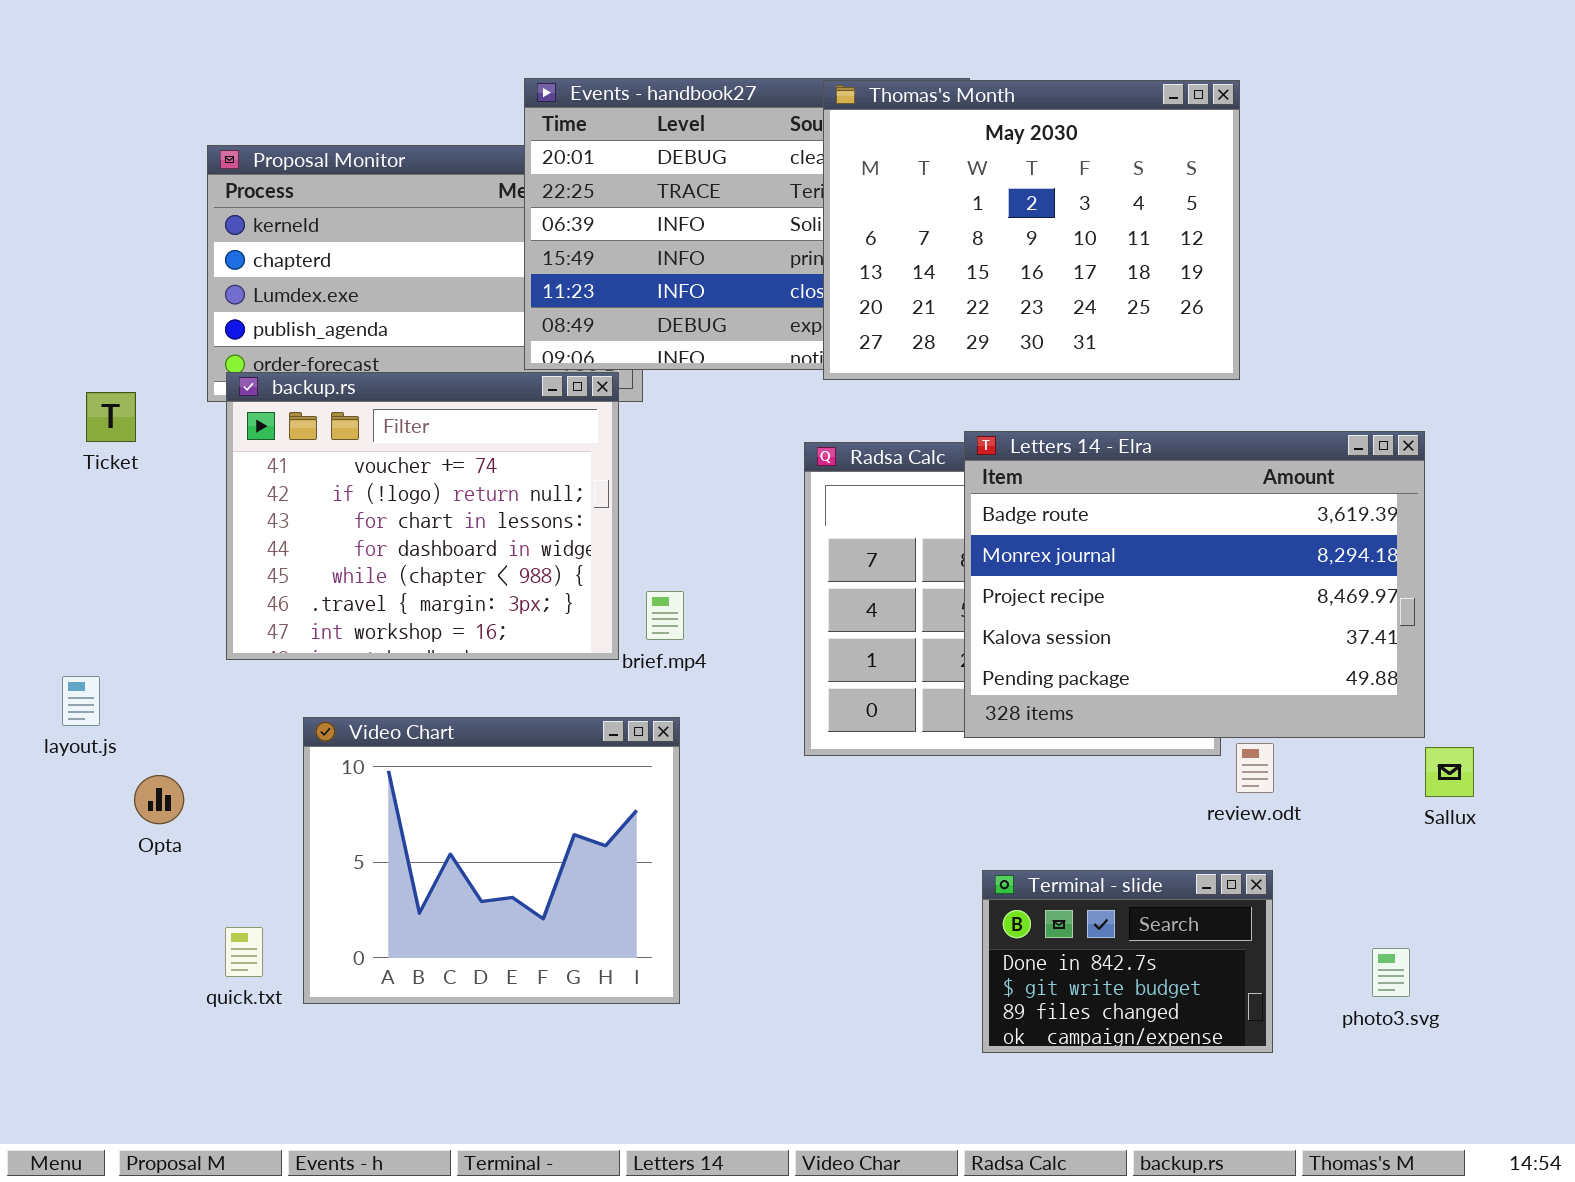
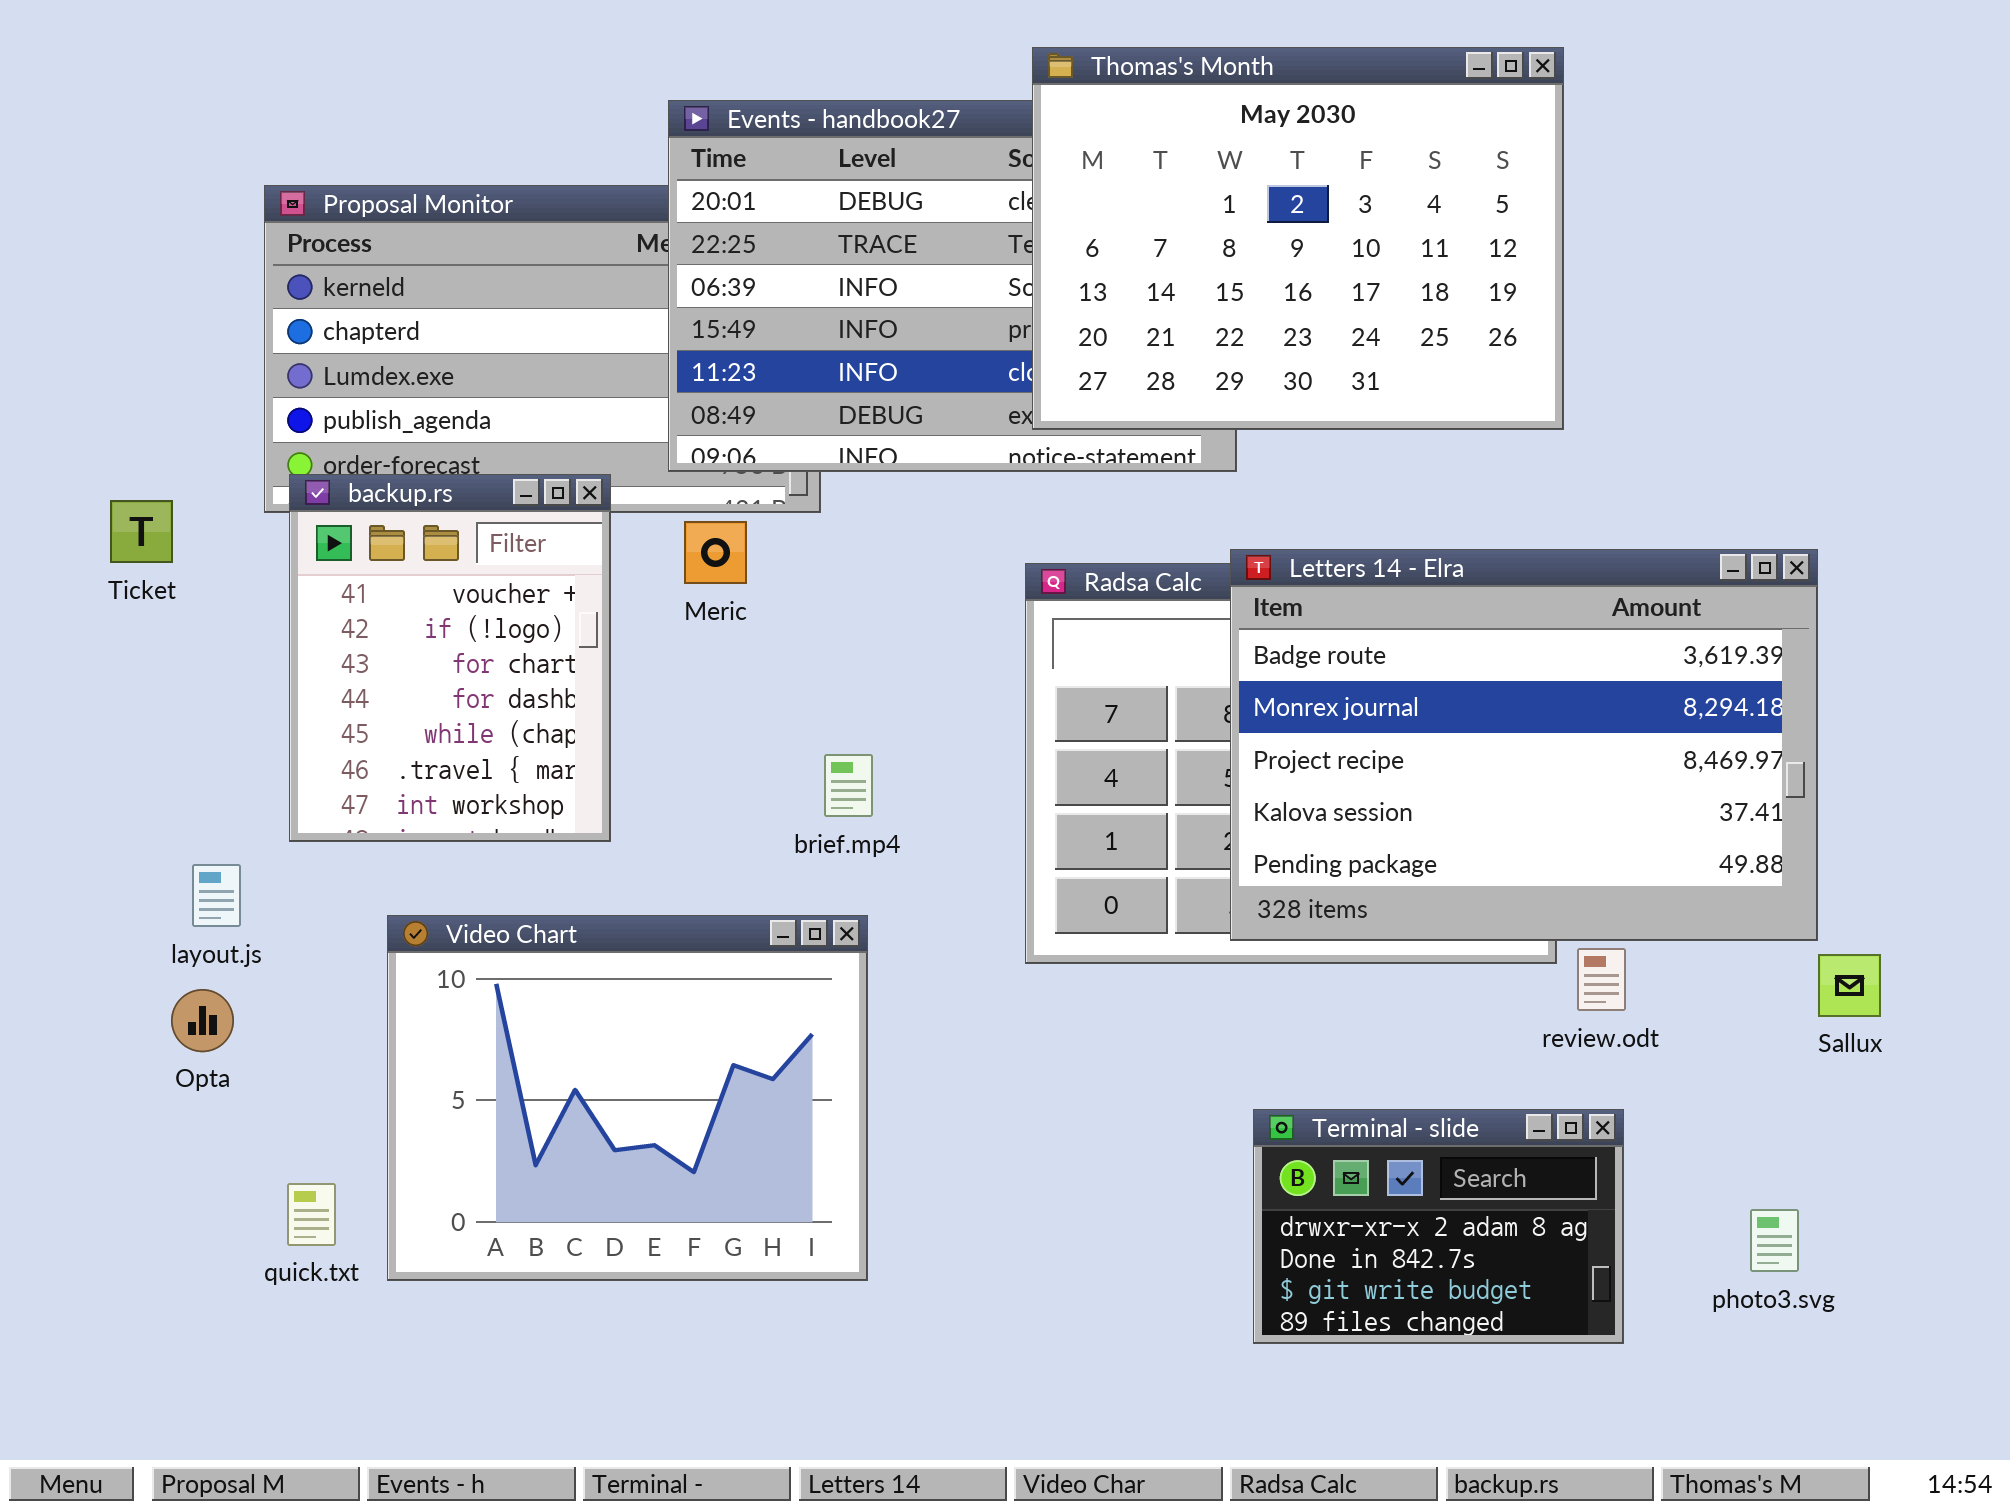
Thomas's Month: [823,80,1240,380] -> [1032,47,1564,430], moved
backup.rs: [226,372,619,660] -> [289,474,611,842], resized
layout.js: [62,676,100,726] -> [192,864,241,927], moved
Terminal - slide: [982,870,1273,1053] -> [1253,1109,1624,1344], scrolled up 1 row

